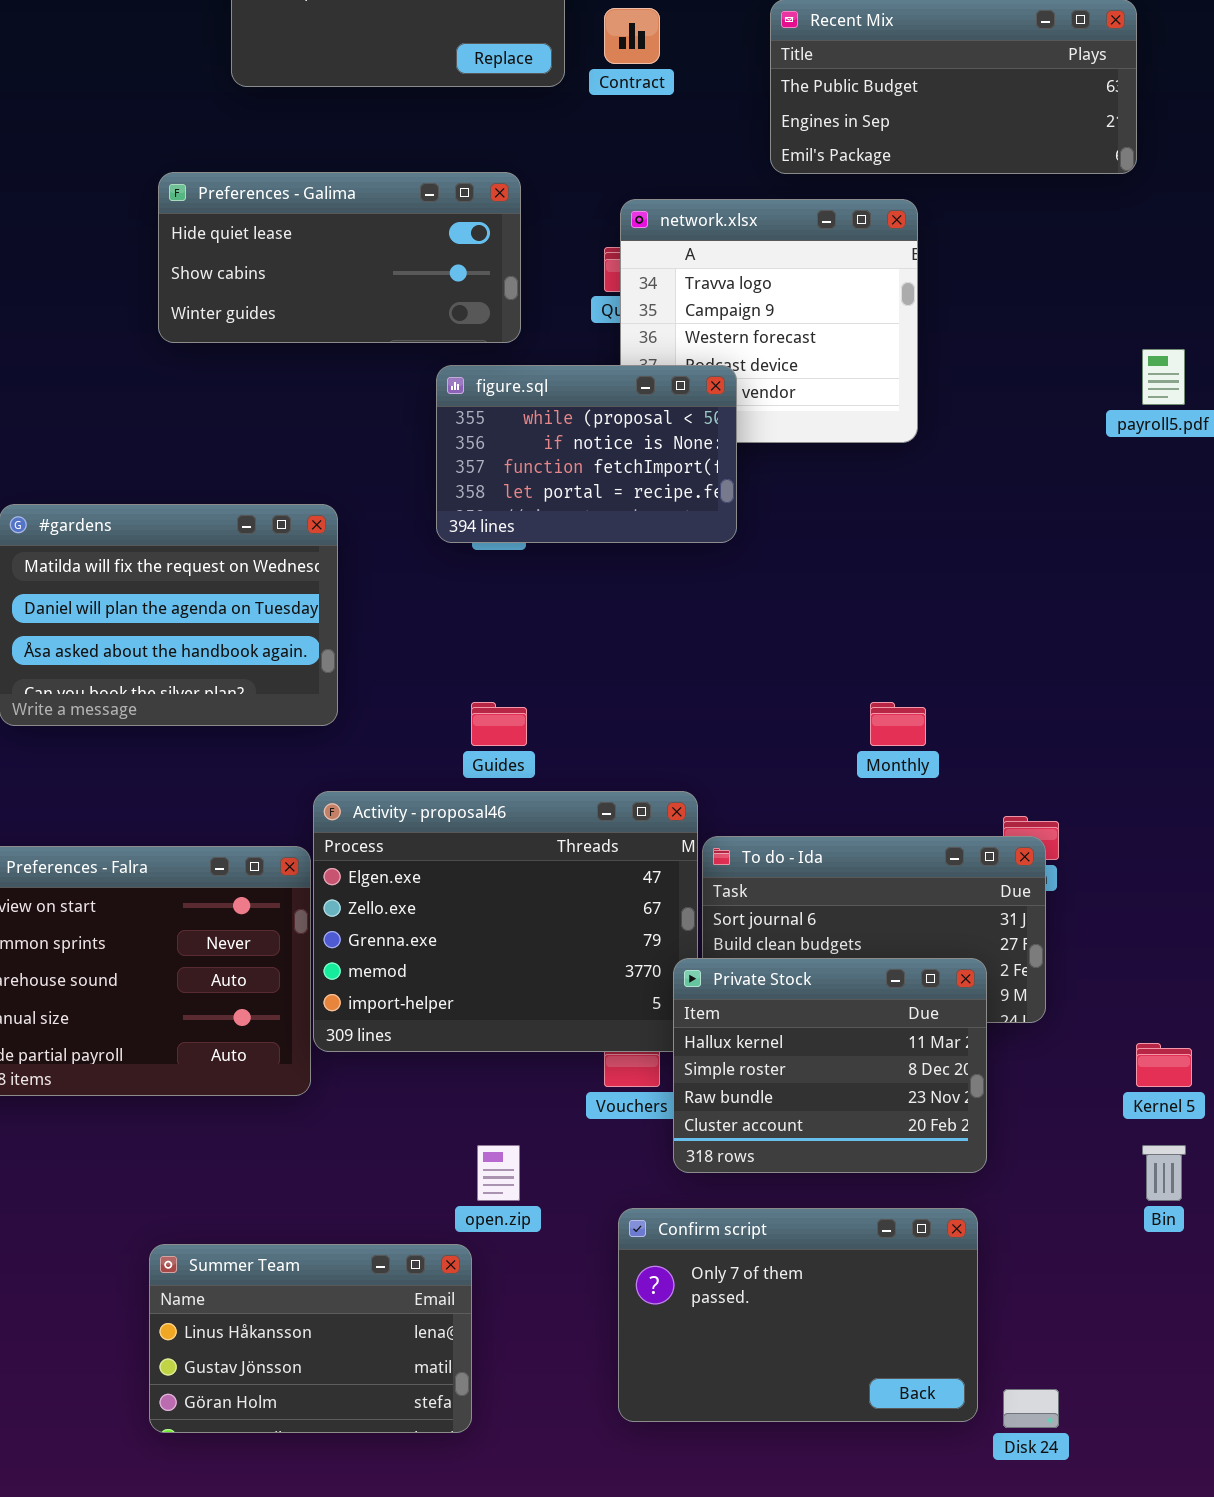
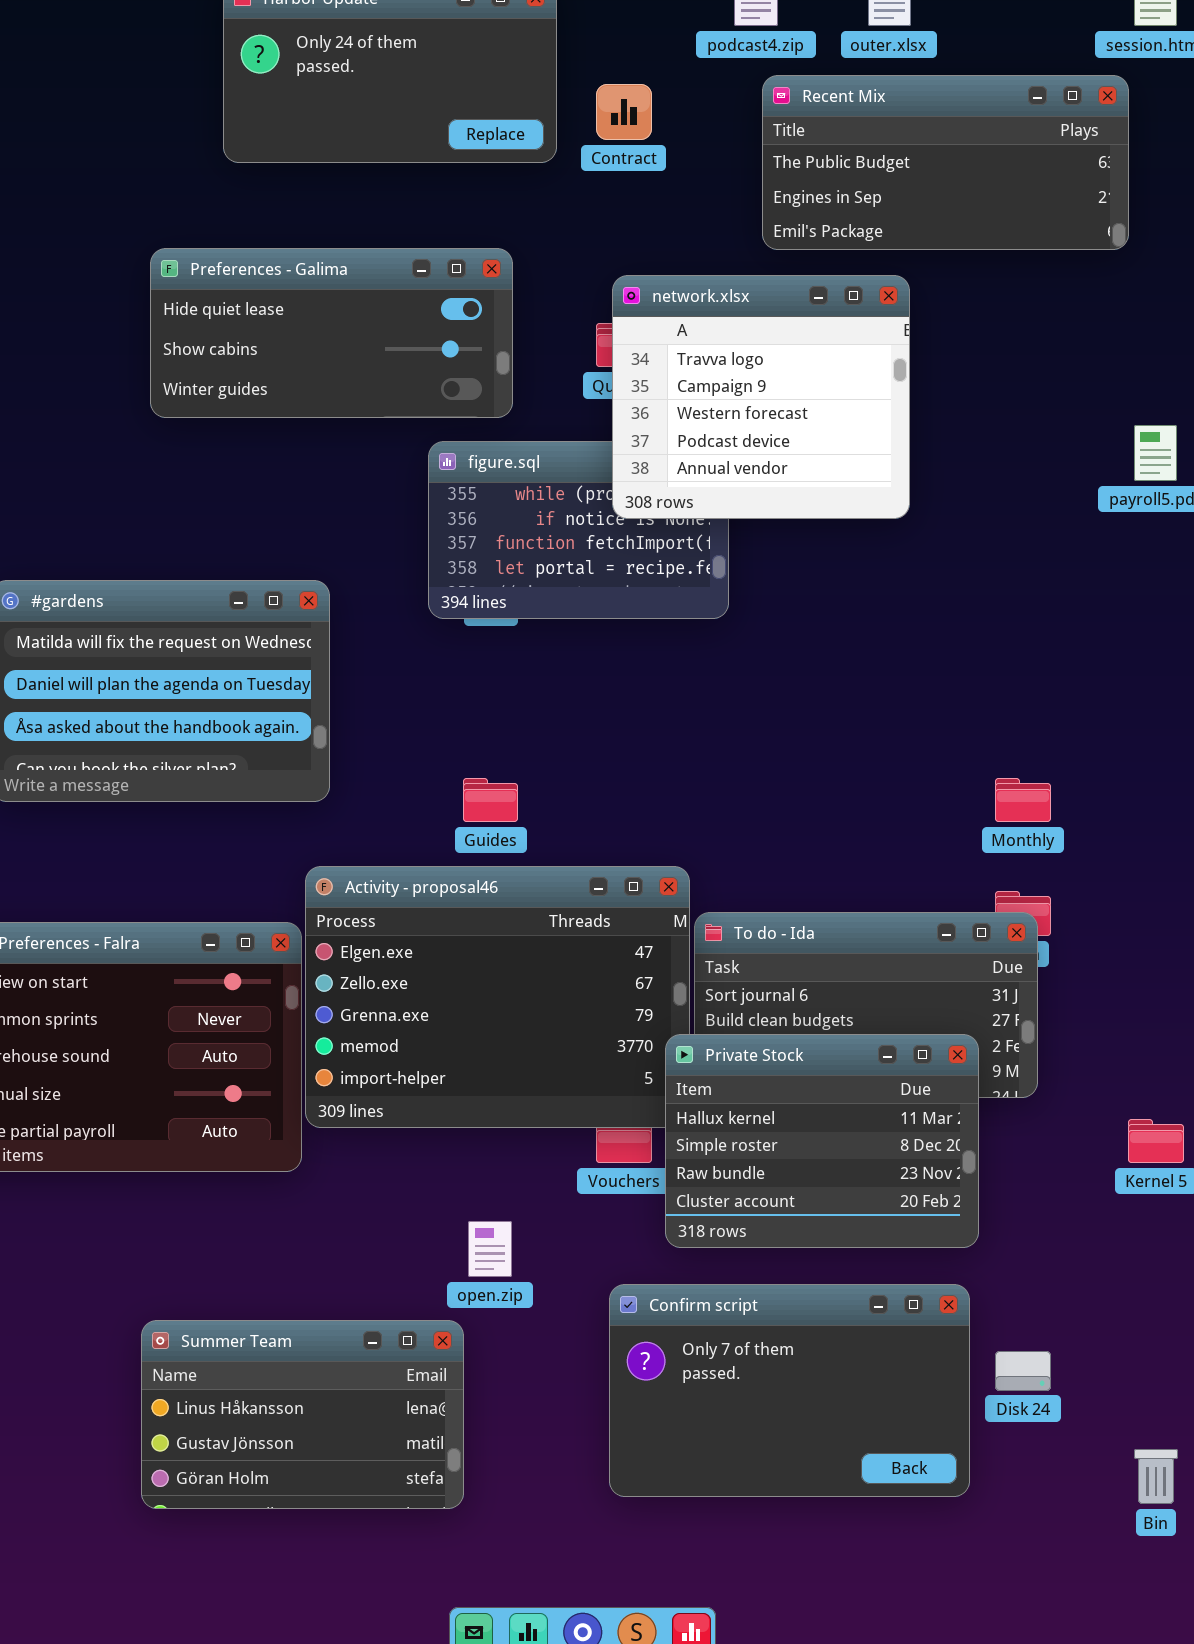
network.xlsx: [620,199,918,443] -> [612,275,910,519], raised
Monthly: [870,702,926,746] -> [995,778,1051,822], moved
Bin: [1142,1145,1186,1201] -> [1134,1449,1178,1504], moved
Disk 24: [1003,1389,1059,1428] -> [995,1351,1051,1391], moved

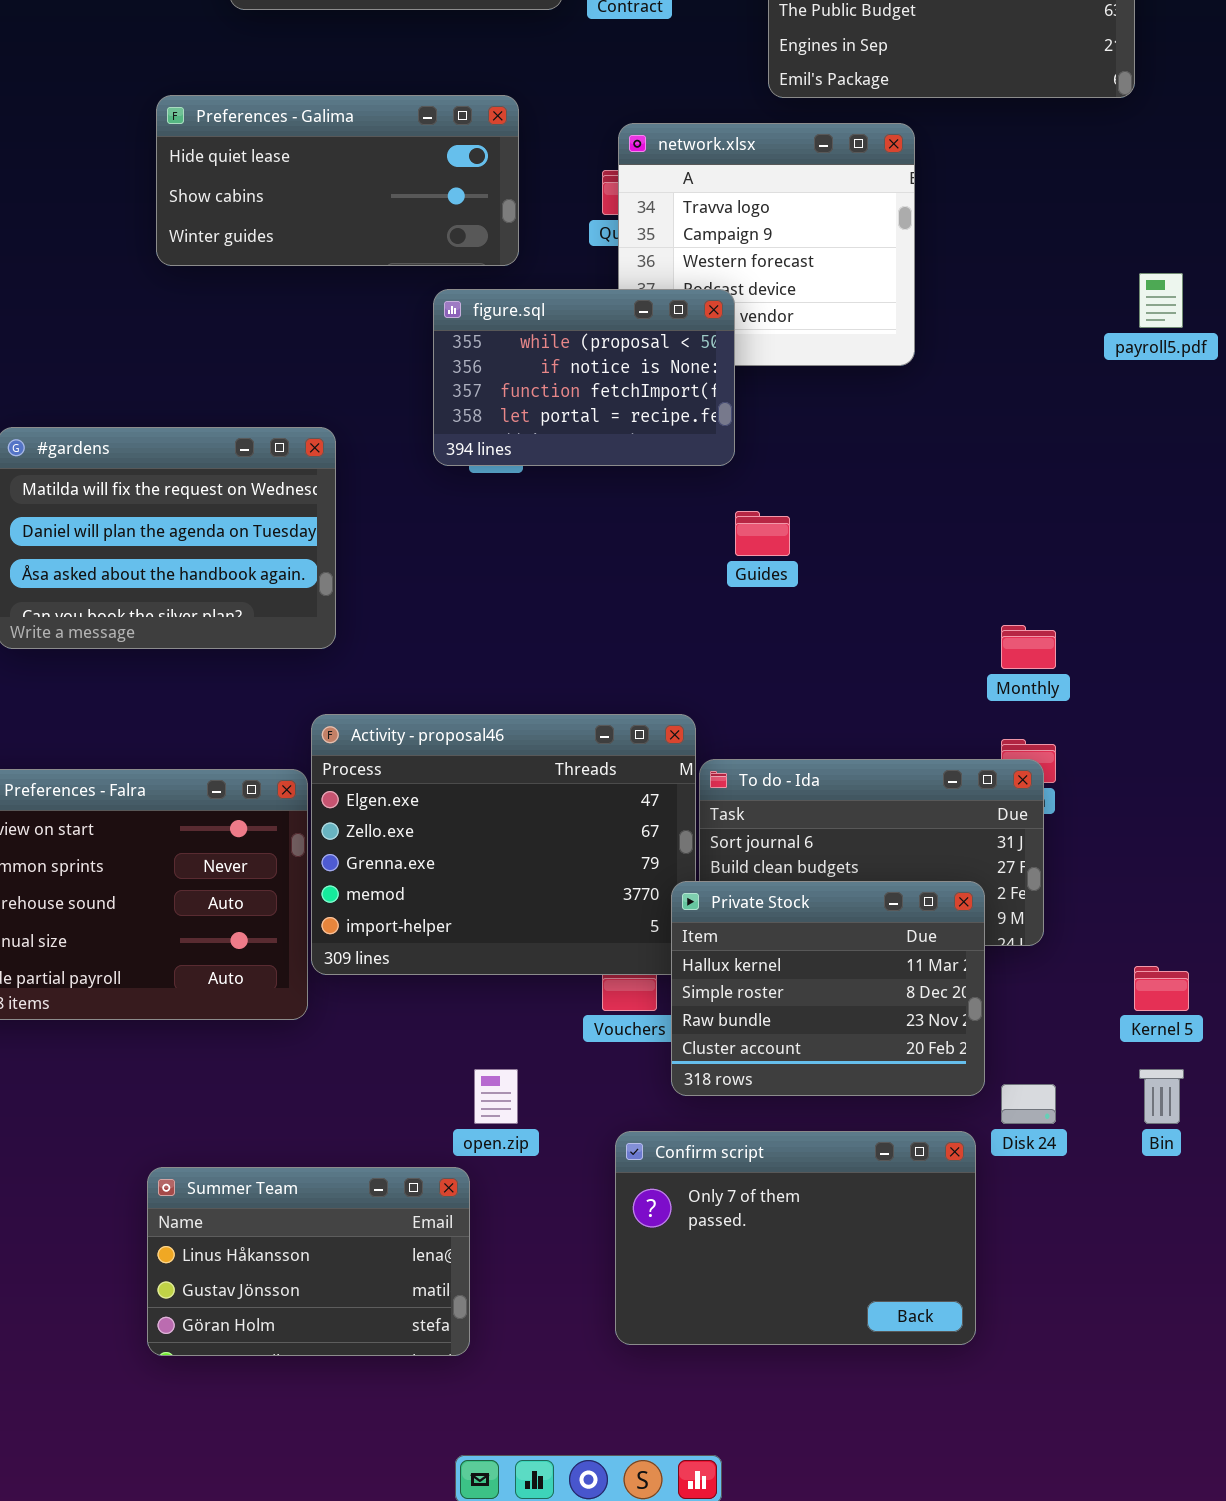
figure.sql: [428,441,729,619] -> [433,289,735,466], raised
Guides: [463,778,518,822] -> [735,511,790,556], moved
Disk 24: [995,1351,1051,1391] -> [1001,1084,1056,1124], moved
Bin: [1134,1449,1178,1504] -> [1139,1069,1184,1124], moved

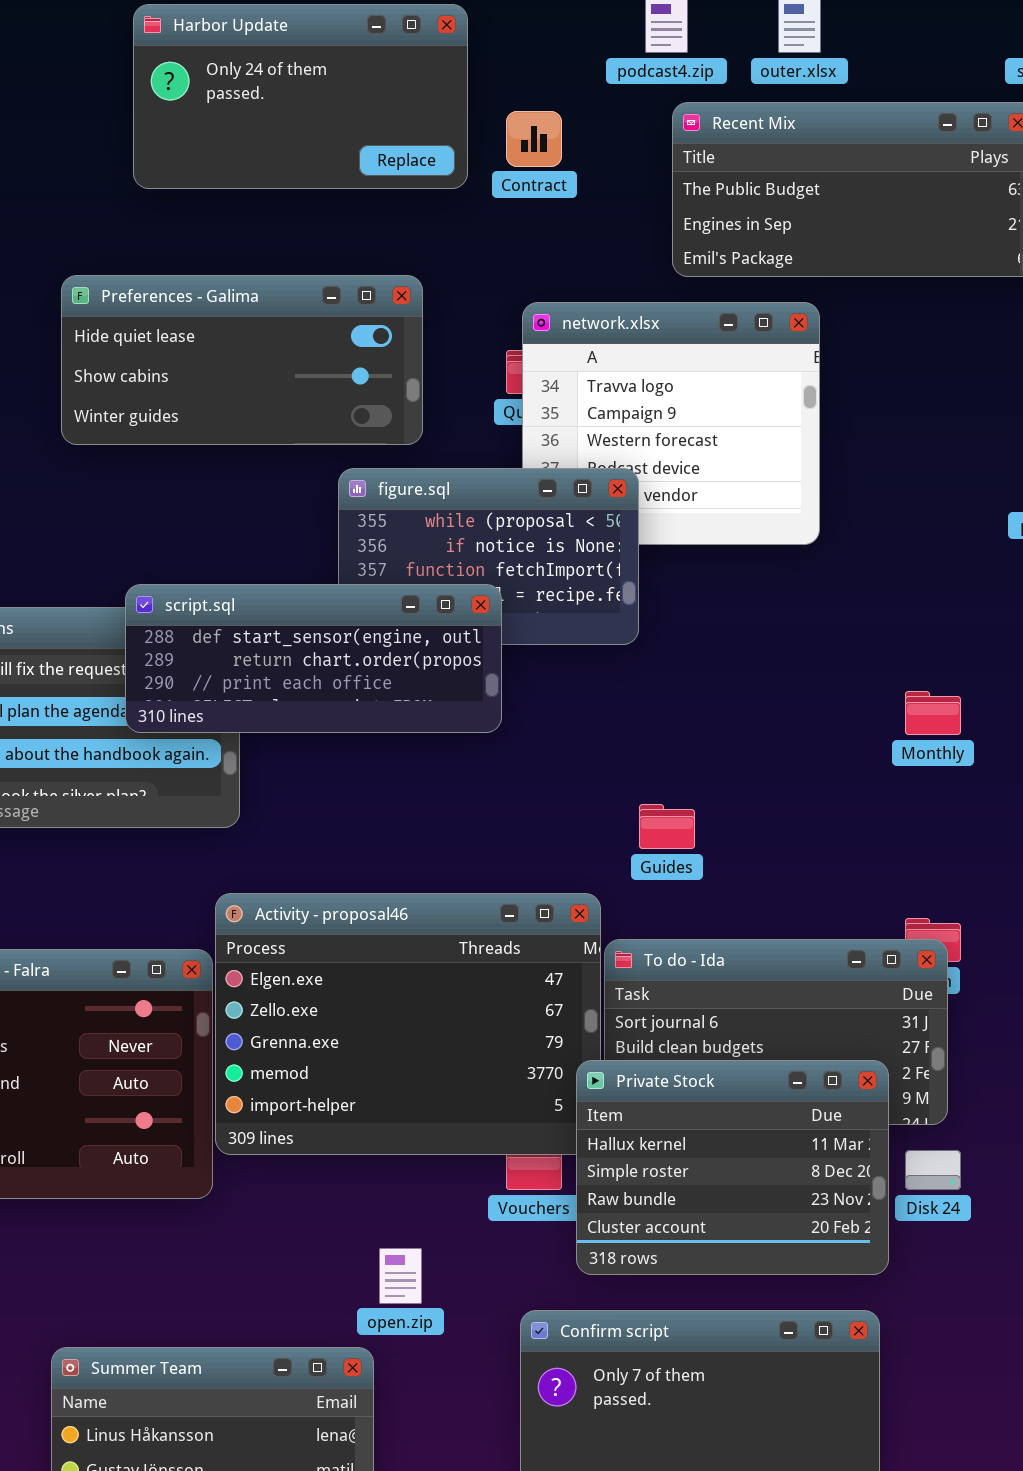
script.sql: none -> [125,584,502,733], opened
Guides: [735,511,790,556] -> [639,804,695,849], moved
Monthly: [1001,625,1056,669] -> [905,691,961,735], moved
Disk 24: [1001,1084,1056,1124] -> [905,1150,961,1190], moved

